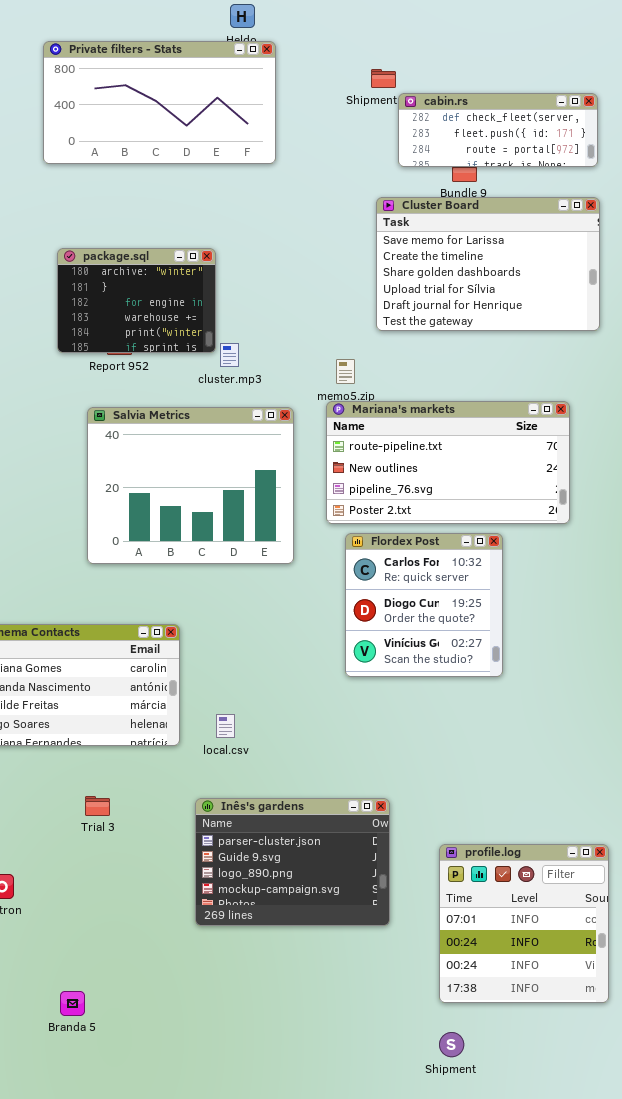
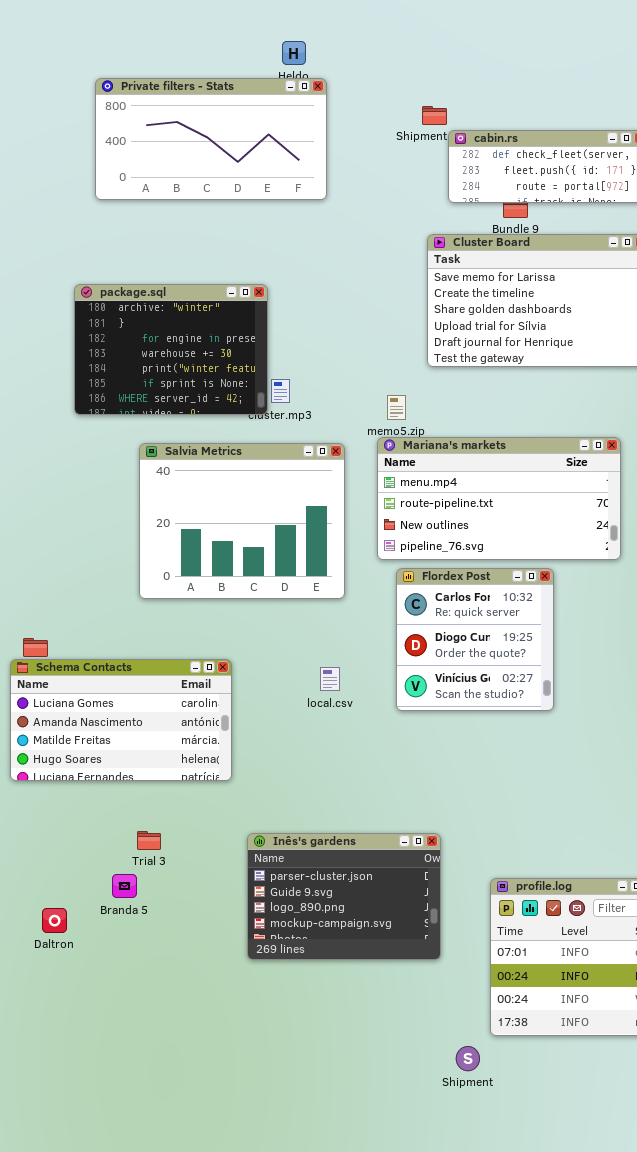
package.sql: [57,248,216,353] -> [74,284,268,415], resized
Mariana's markets: [326,401,570,524] -> [377,437,621,560], scrolled up 1 row
local.csv: [216,714,235,738] -> [320,667,340,691], moved
Branda 5: [60,991,85,1016] -> [112,874,137,898], moved
Shipment: [439,1032,464,1057] -> [456,1046,480,1071], moved

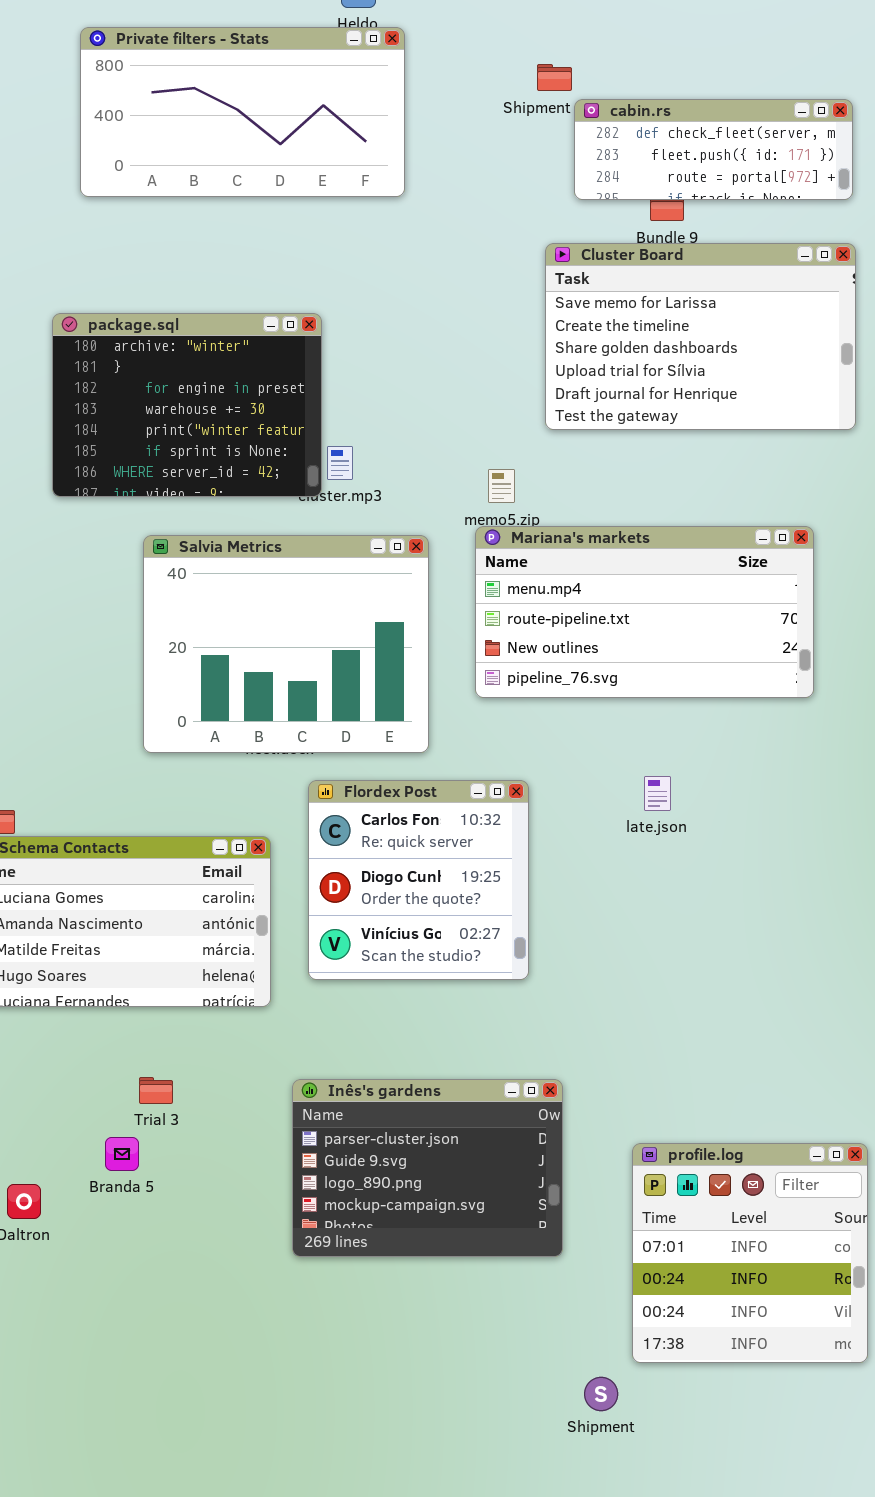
Flordex Post: [396,568,554,711] -> [308,780,529,980], moved

